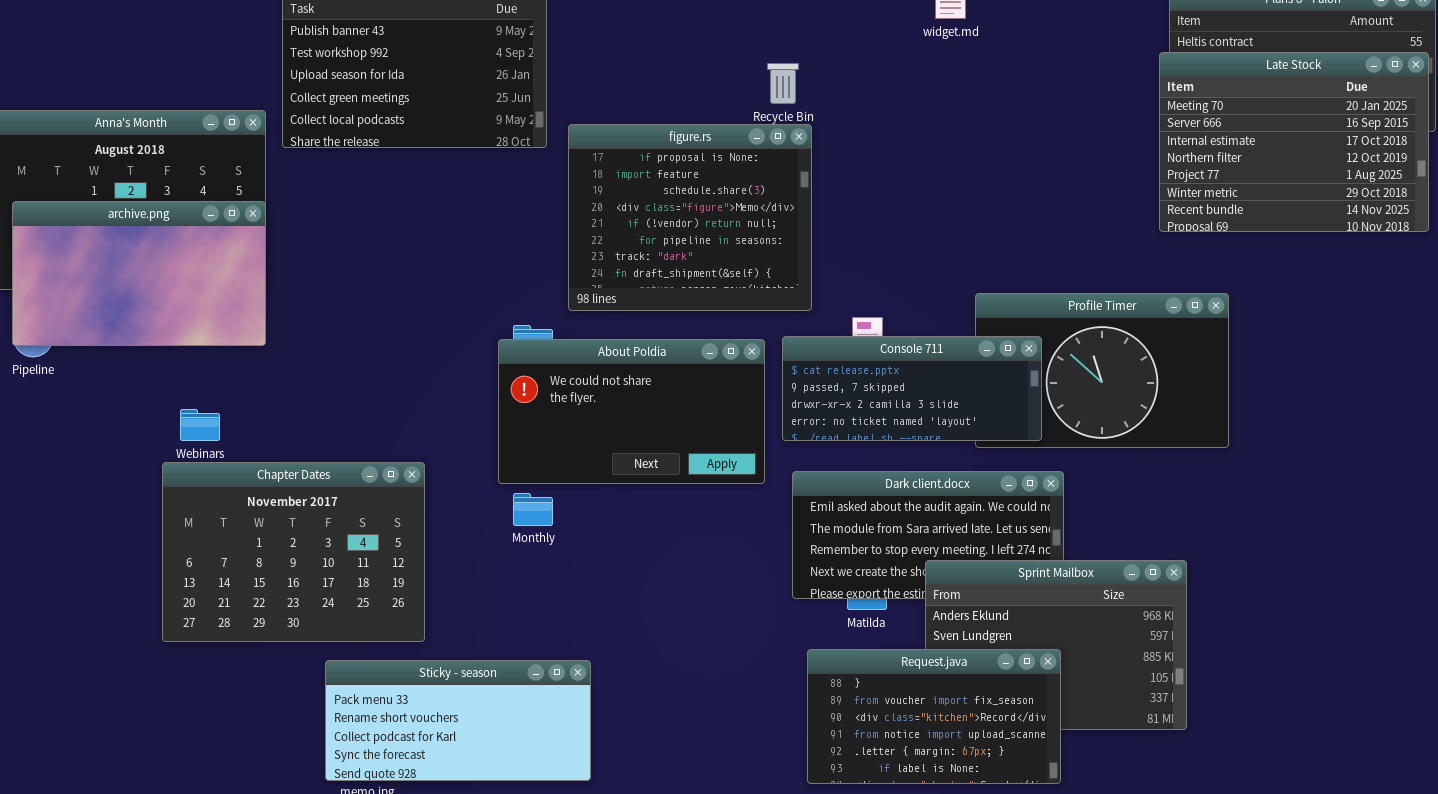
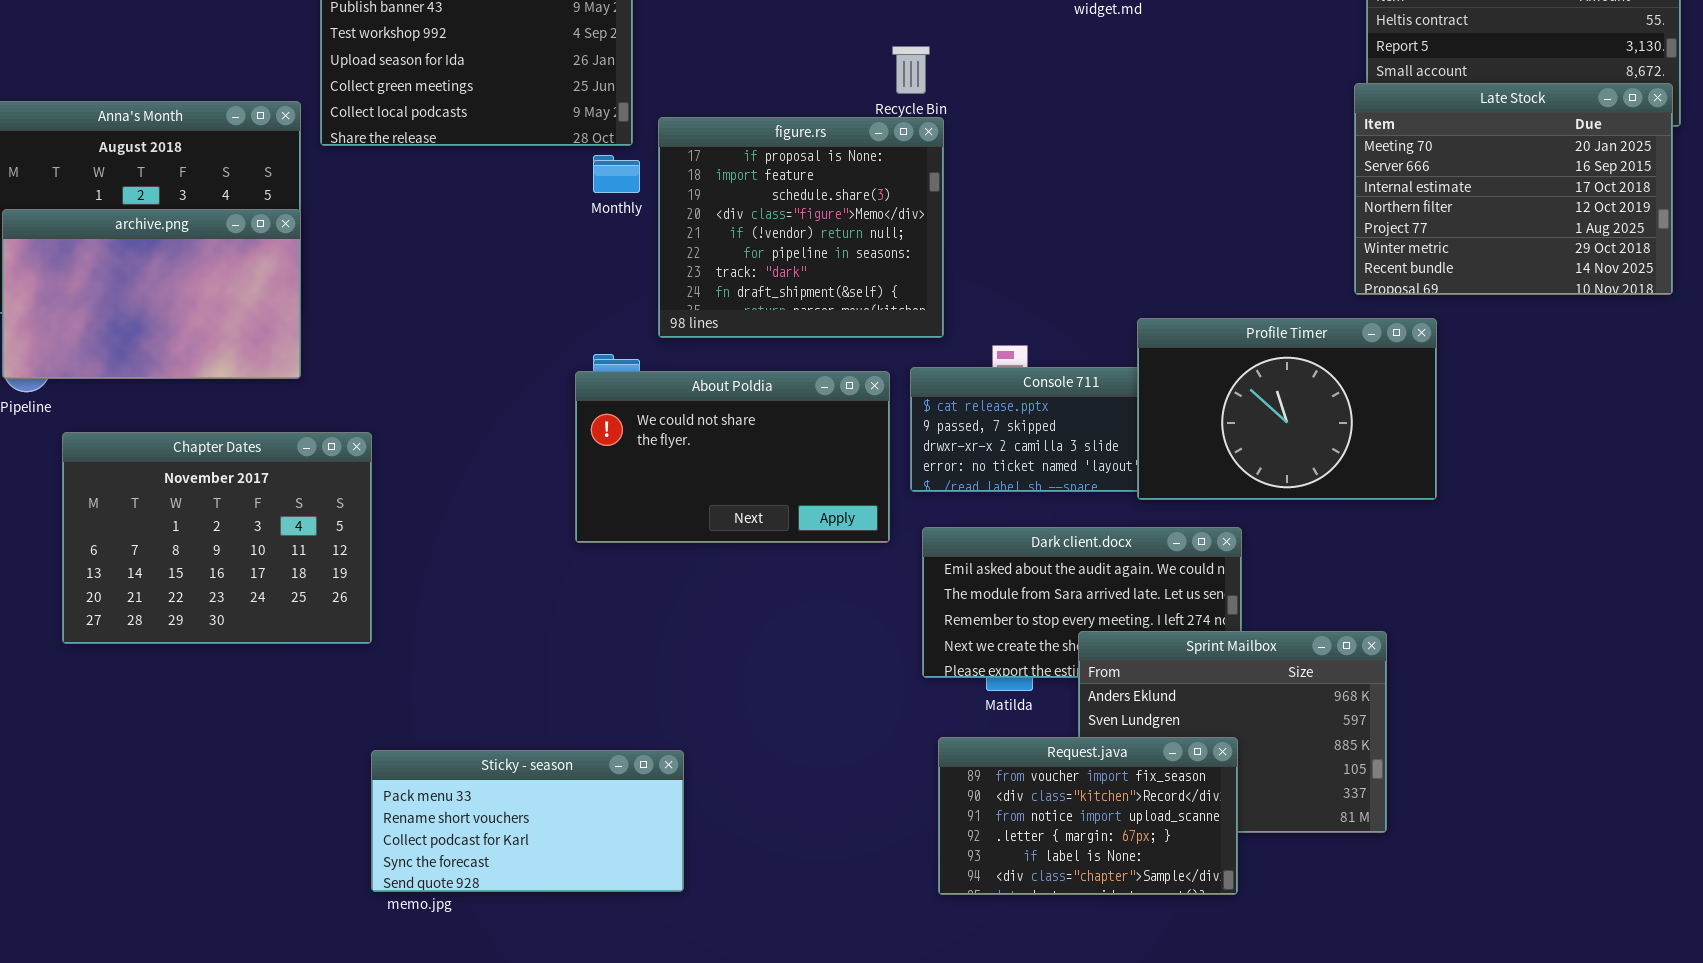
Late Stock: [1159,52,1429,232] -> [1354,83,1673,295], moved
Profile Timer: [975,293,1229,448] -> [1137,318,1437,500], raised
Chapter Dates: [162,462,425,642] -> [62,432,372,644], moved
Monthly: [513,493,553,526] -> [593,155,640,193], moved
Request.java: [807,649,1061,784] -> [938,737,1238,895], scrolled down 1 row

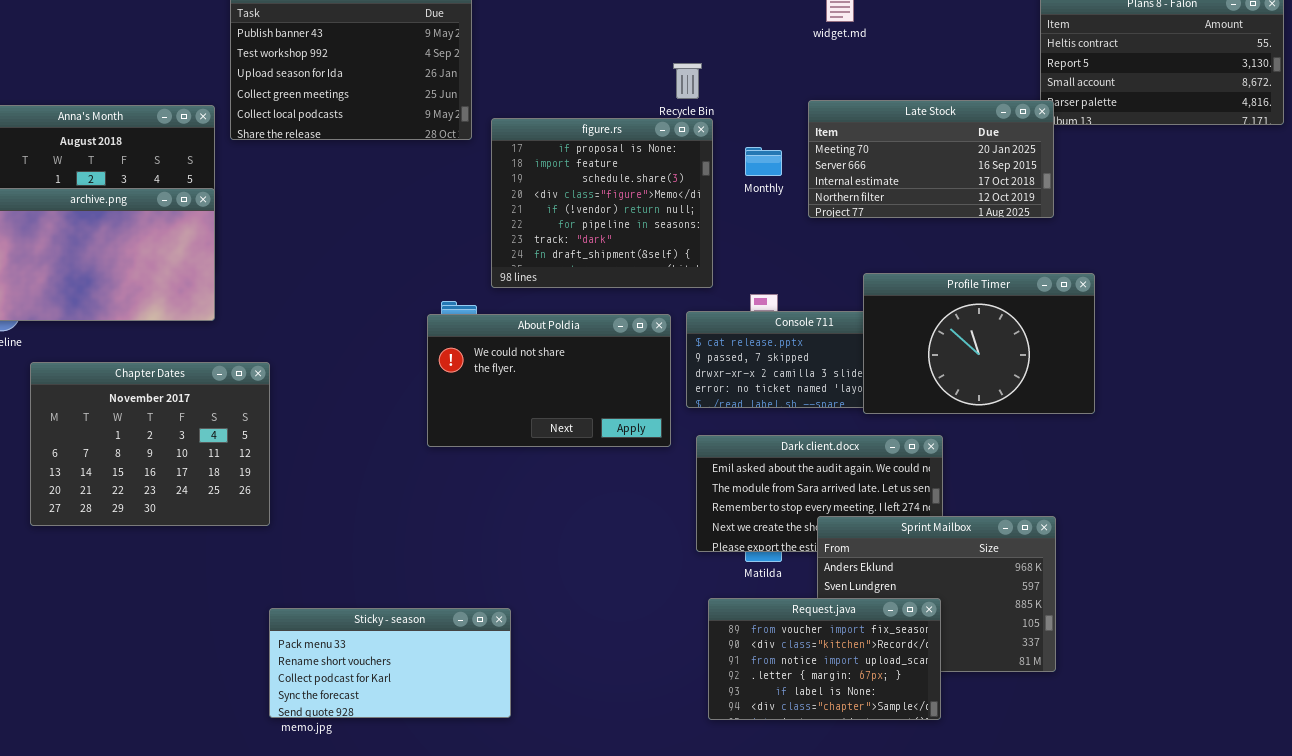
Late Stock: [1354,83,1673,295] -> [808,100,1054,218], moved, resized
Monthly: [593,155,640,193] -> [745,147,782,176], moved

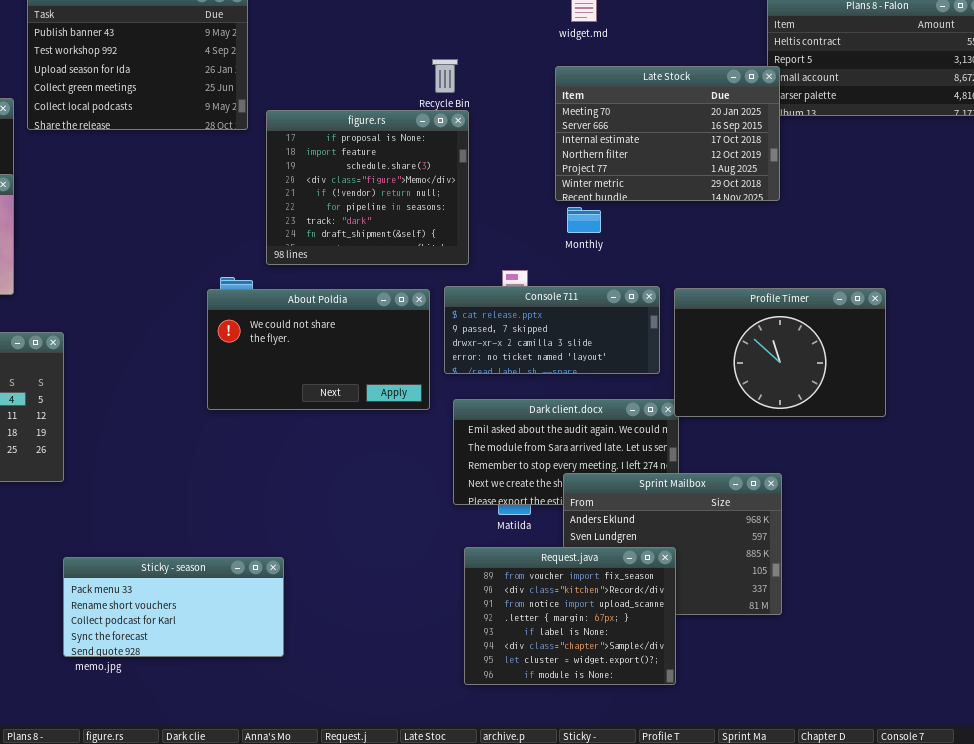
Late Stock: [808,100,1054,218] -> [555,66,780,201], resized
Monthly: [745,147,782,176] -> [567,207,601,233], moved
Profile Timer: [863,273,1095,414] -> [674,288,886,417], moved
Request.java: [708,598,941,720] -> [464,547,676,685], resized

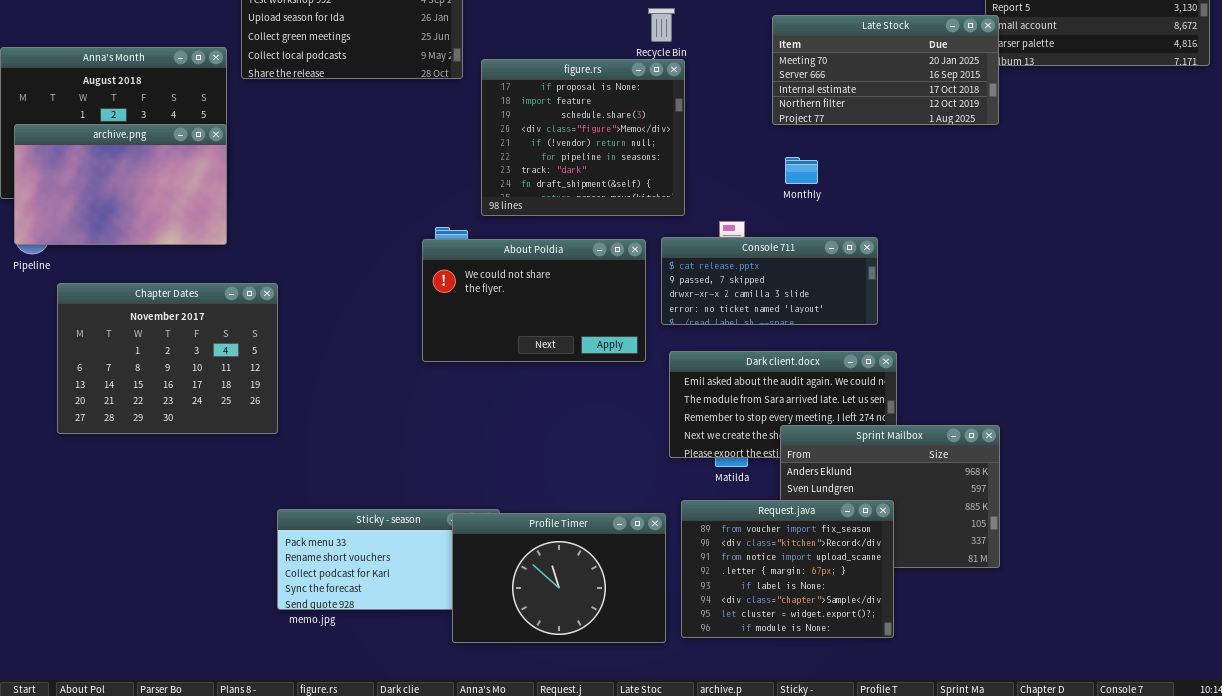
Late Stock: [555,66,780,201] -> [772,15,999,125], resized
Profile Timer: [674,288,886,417] -> [452,513,666,643], moved

